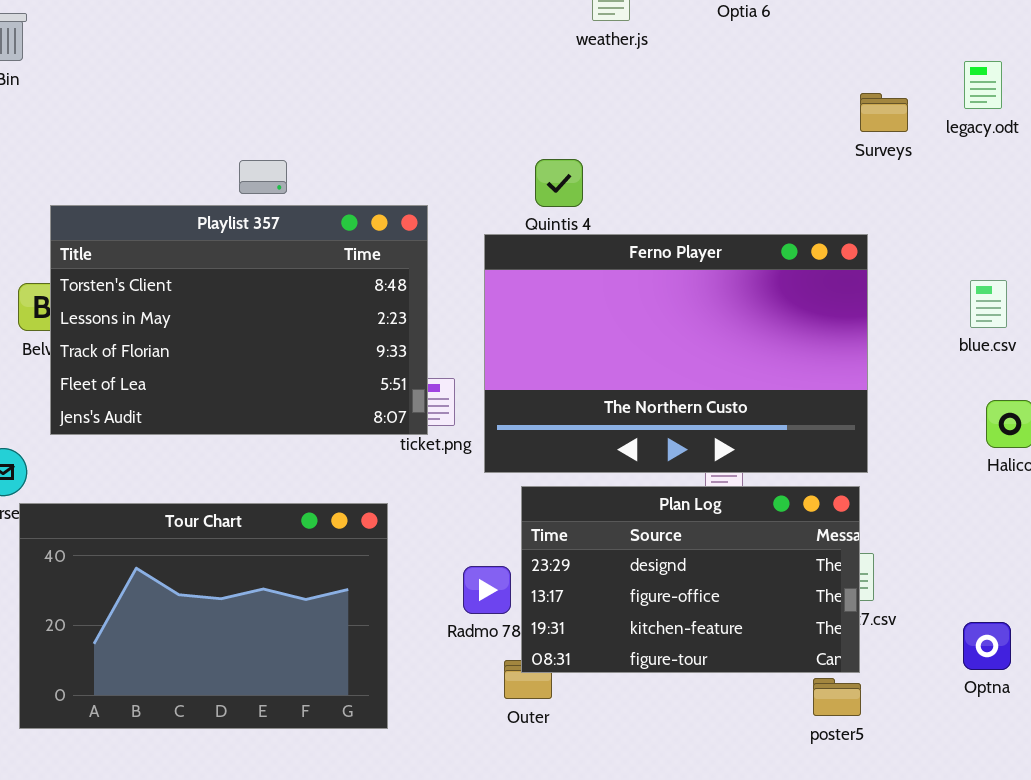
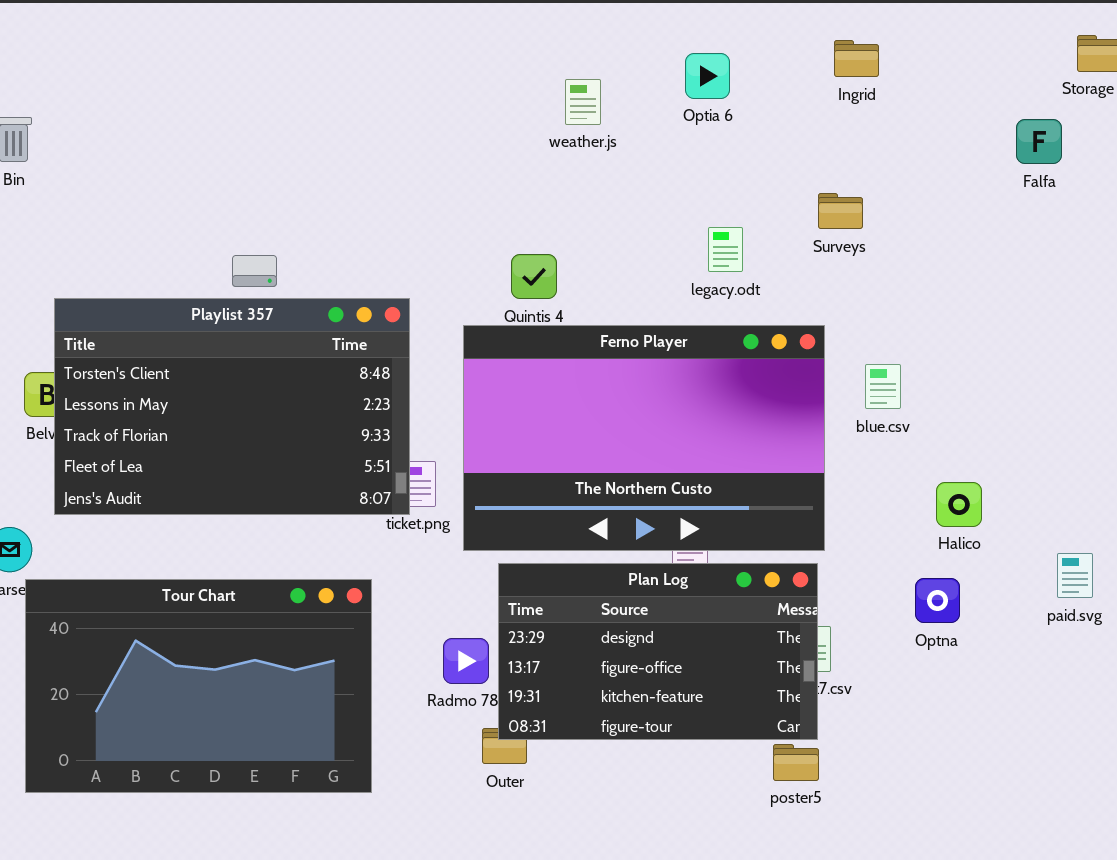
legacy.odt: [964,61,1002,109] -> [708,227,743,272], moved
blue.csv: [970,280,1007,328] -> [865,364,901,409], moved
Optna: [963,622,1011,670] -> [915,578,960,623], moved

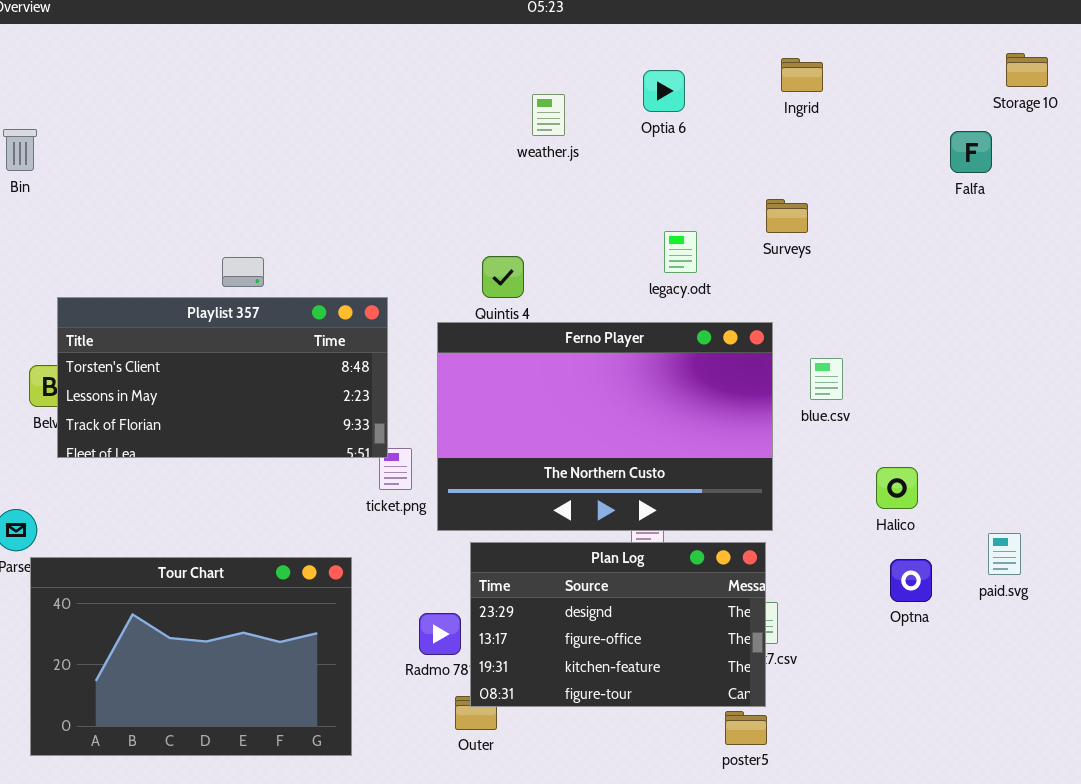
Playlist 357: [54,298,410,515] -> [57,297,388,458], resized
Optna: [915,578,960,623] -> [890,559,932,602], moved

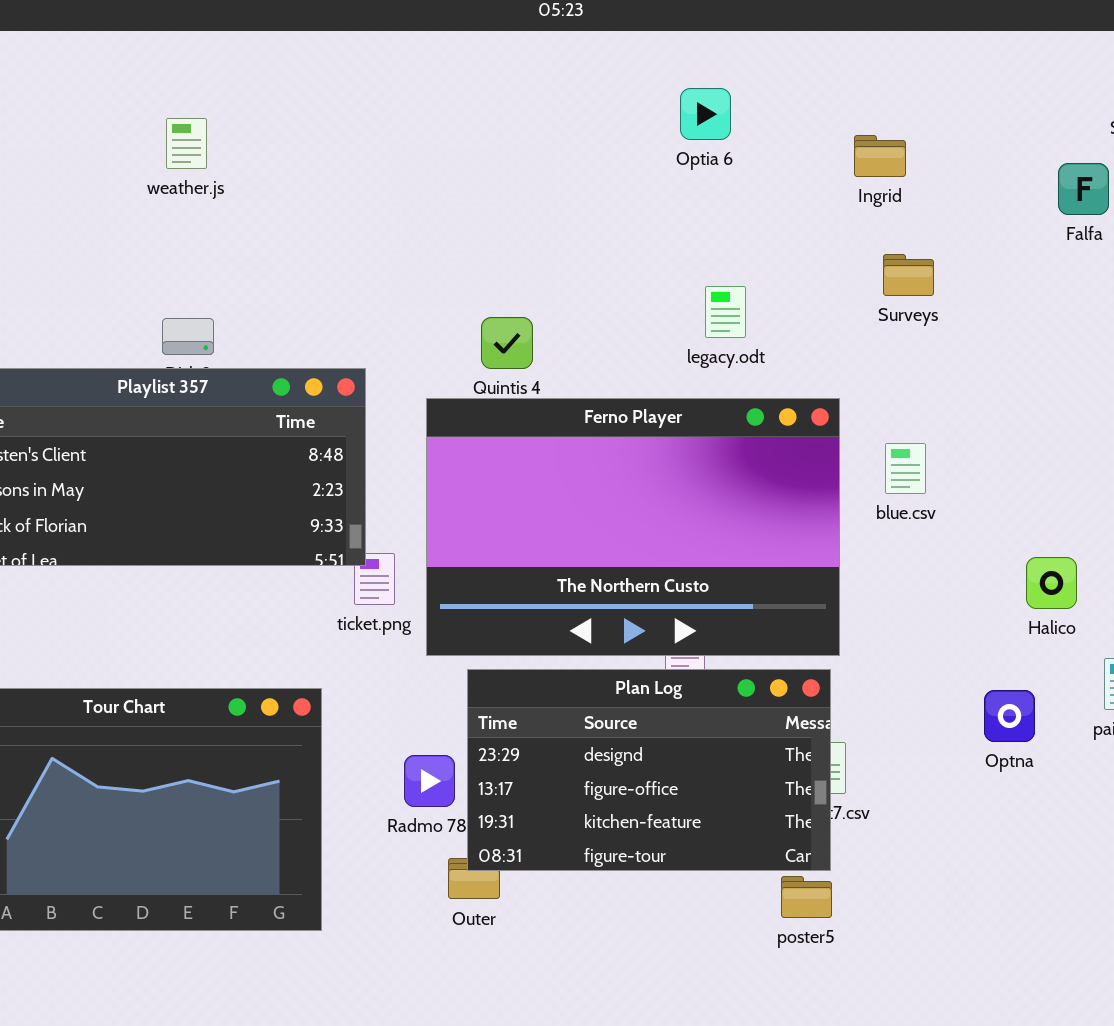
Ingrid: [781,58,823,92] -> [854,135,906,177], moved
weather.js: [532,94,565,136] -> [166,118,207,169], moved
Surveys: [766,199,808,233] -> [883,254,934,296], moved
Halico: [876,467,918,509] -> [1026,557,1077,609], moved

